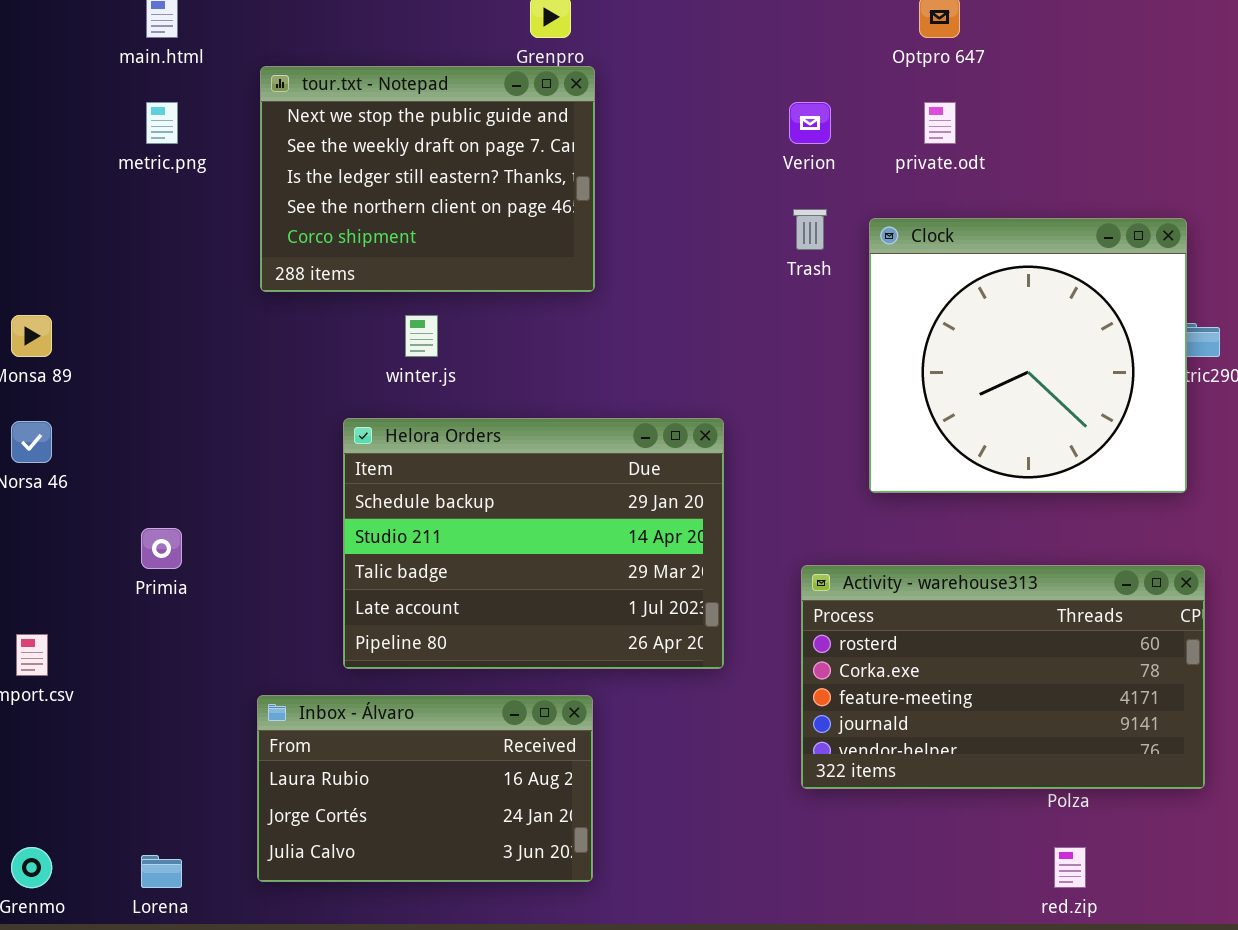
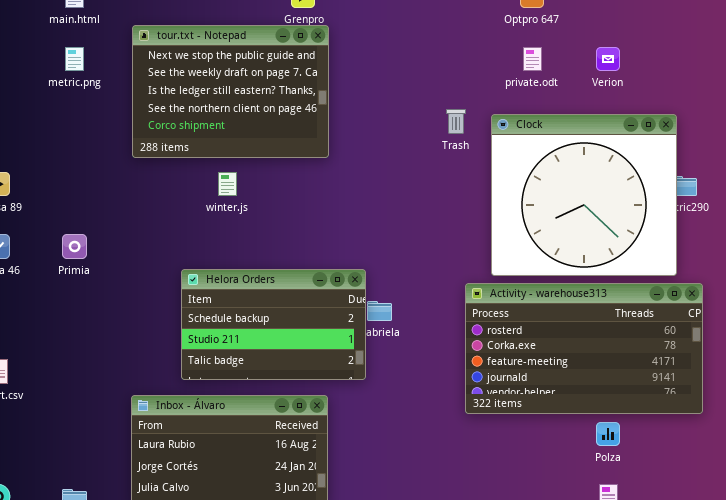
Verion: [789,102,831,144] -> [596,47,620,71], moved
Helora Orders: [343,418,724,669] -> [181,269,366,380], resized
Primia: [141,528,182,569] -> [62,234,87,259], moved
Activity - warehouse313: [801,565,1205,789] -> [465,283,703,414], moved

